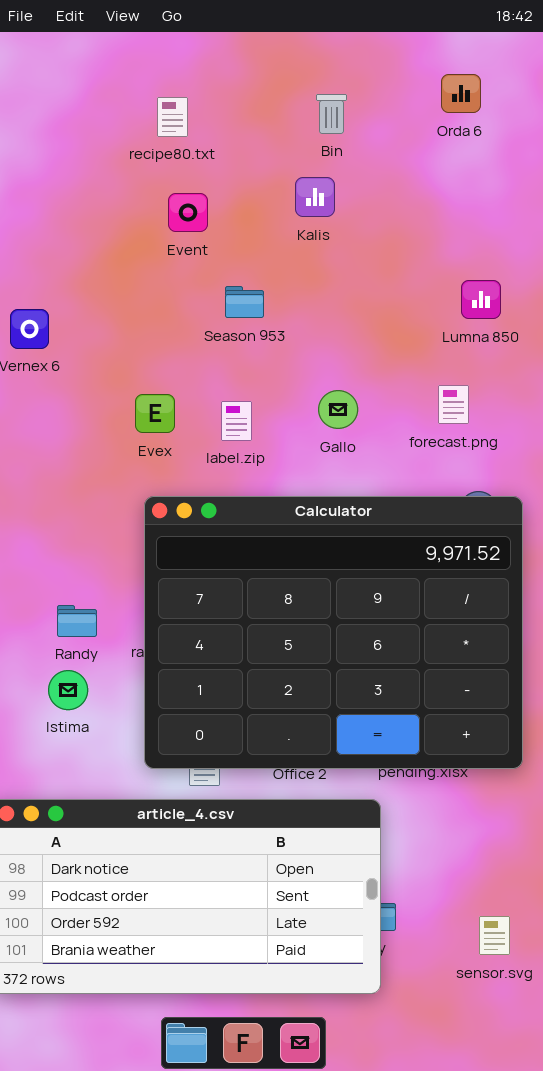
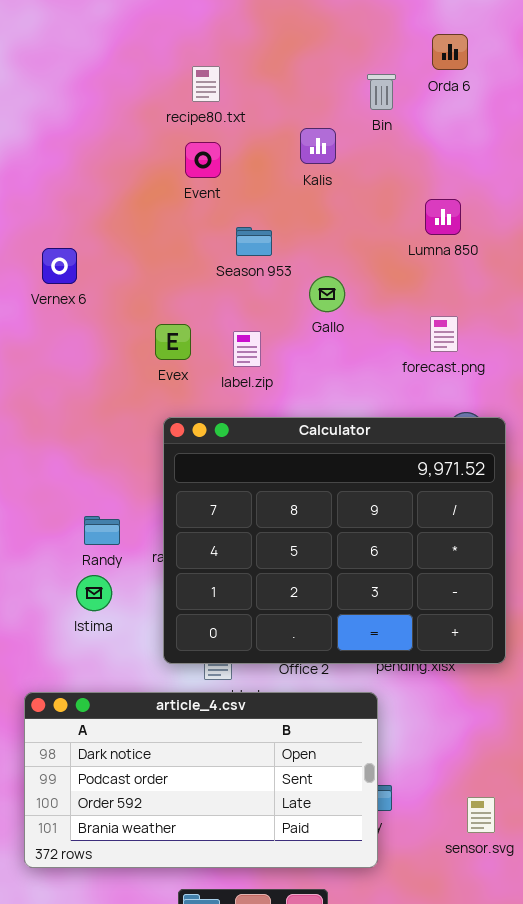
Bin: [316,94,347,134] -> [367,74,396,110], moved
recipe80.txt: [157,97,188,137] -> [192,66,220,102], moved
Lumna 850: [461,280,501,319] -> [425,199,461,235], moved
Gallo: [318,390,358,429] -> [309,276,345,312], moved

